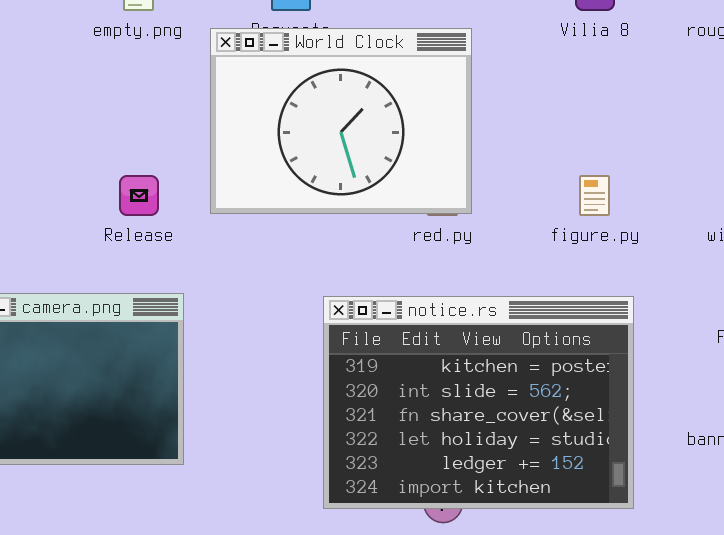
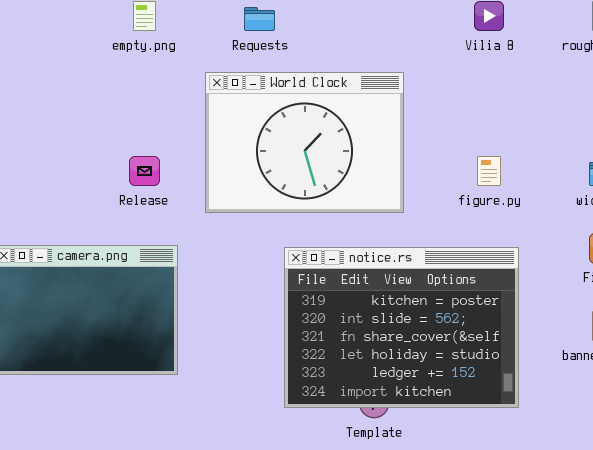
World Clock: [210,28,472,214] -> [205,72,404,213], moved

